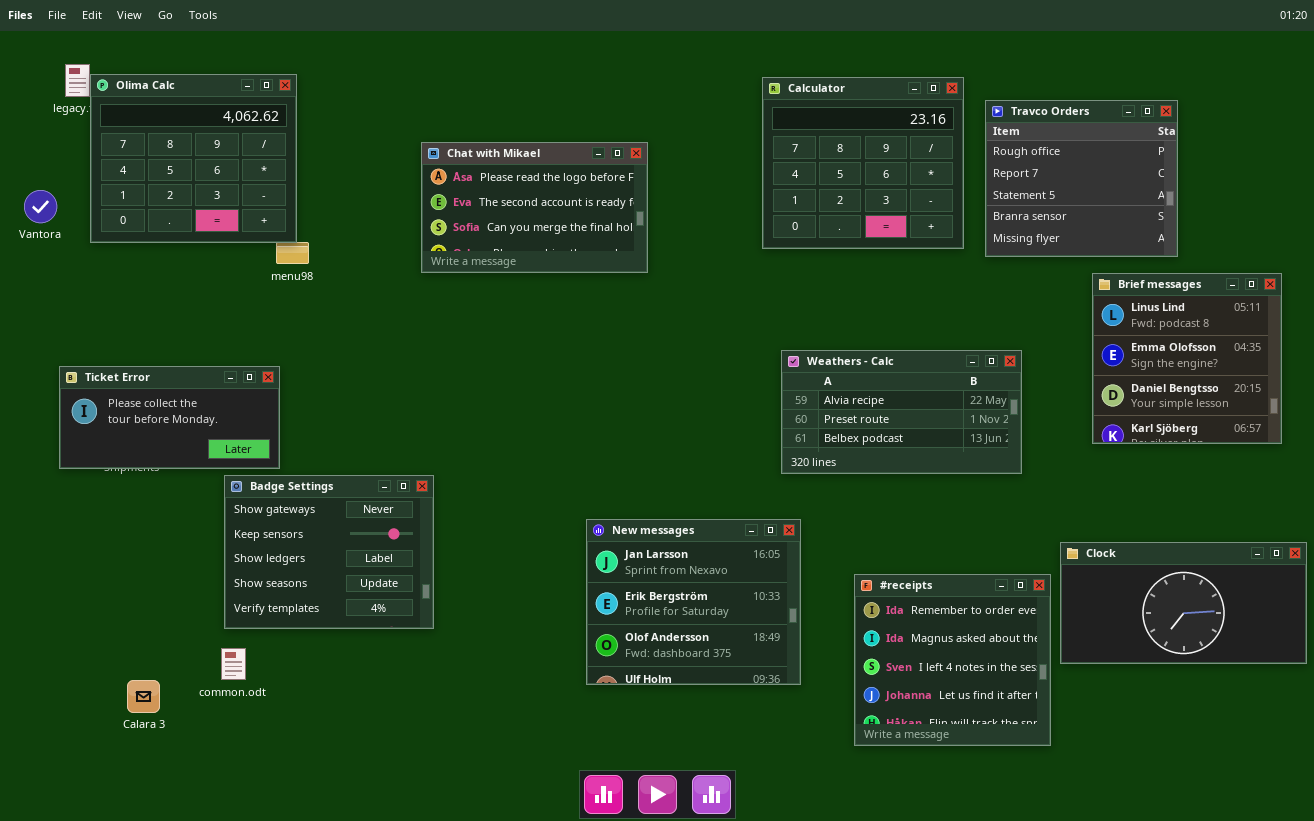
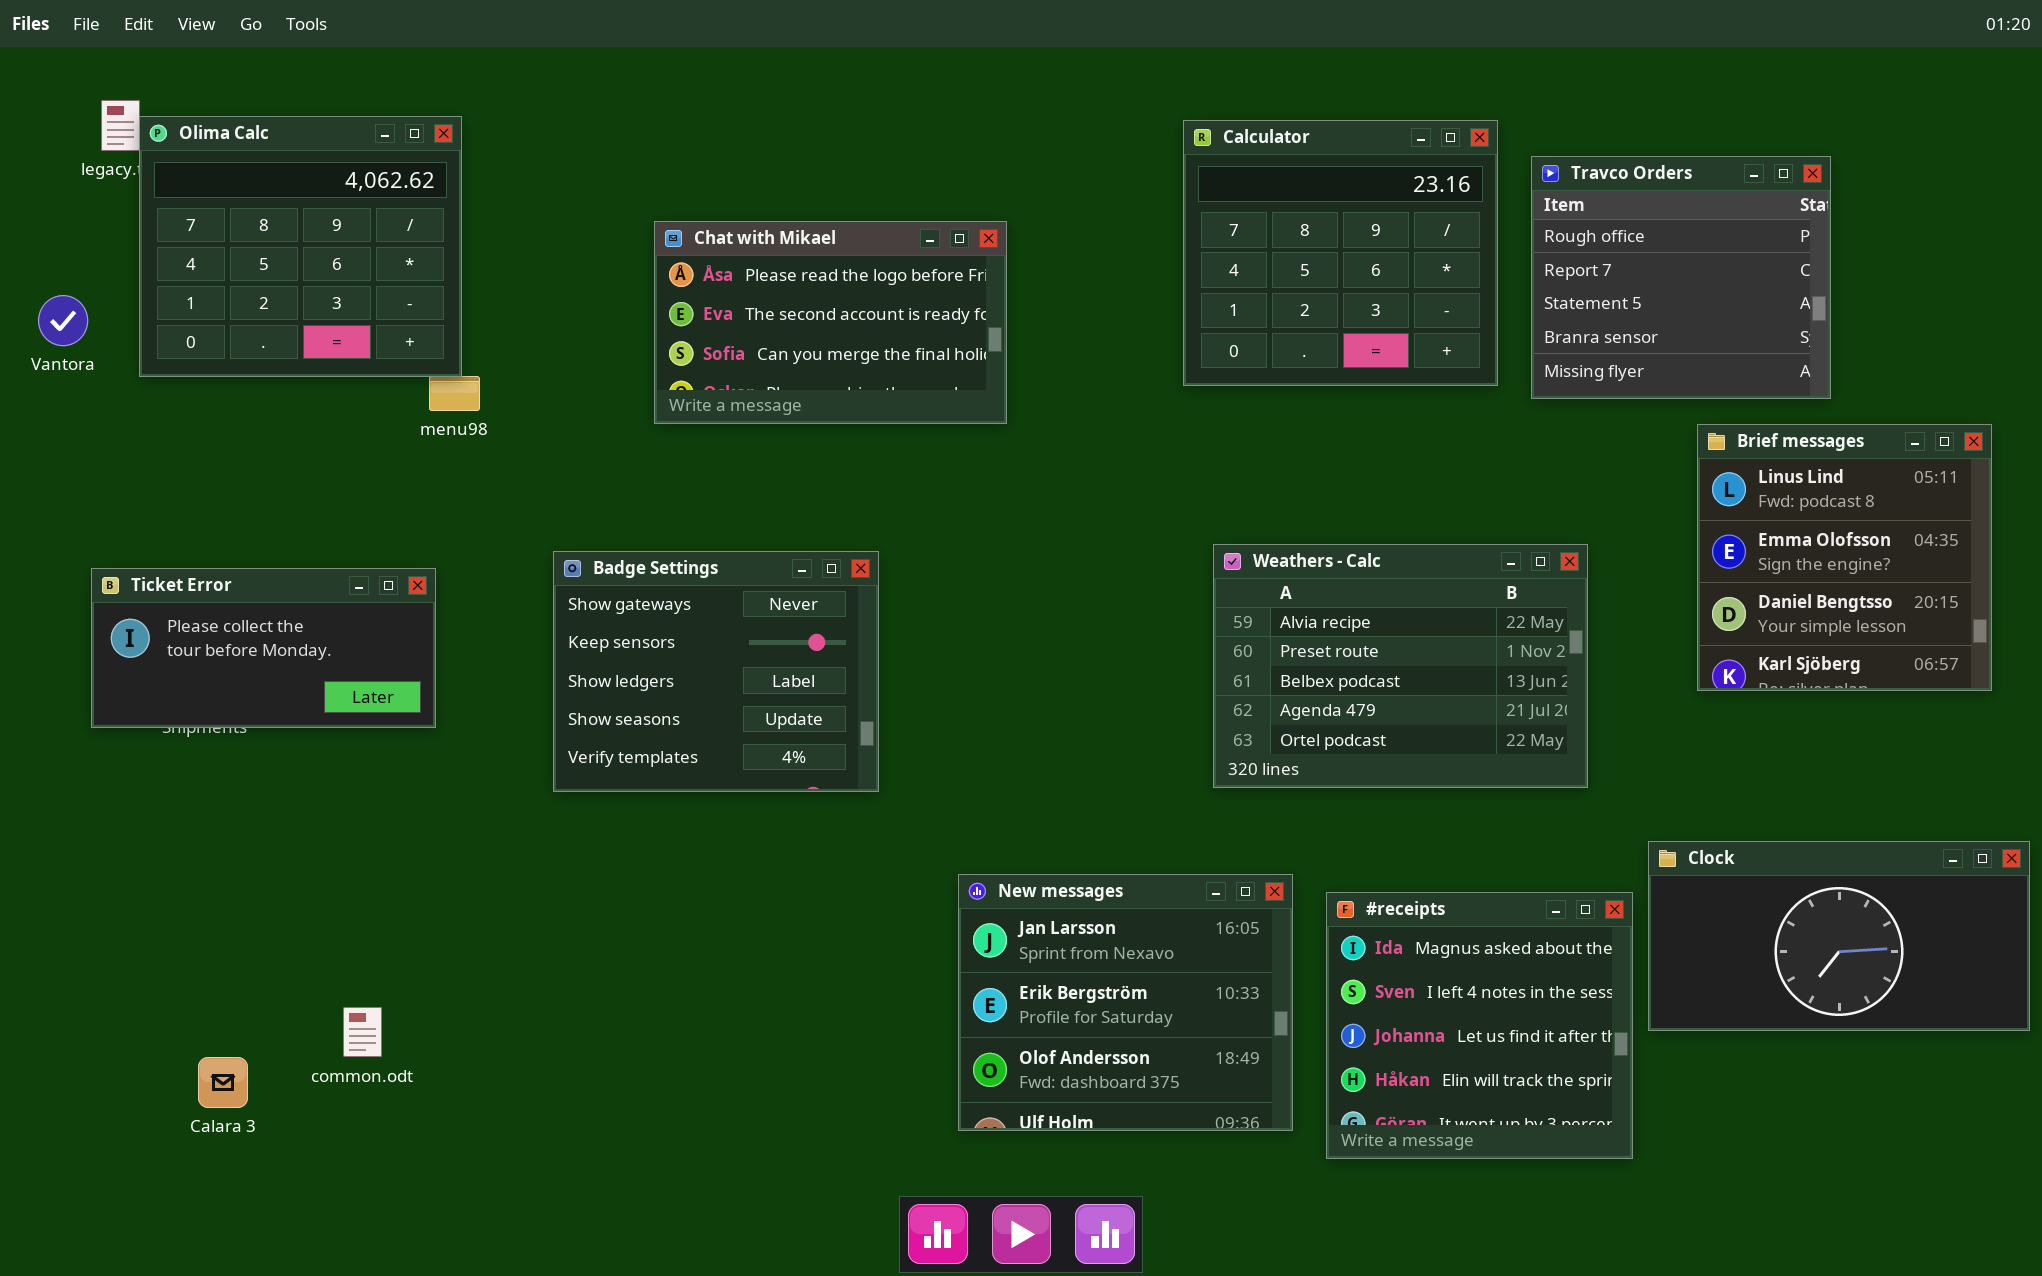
Weathers - Calc: [781,350,1022,474] -> [1213,544,1588,788], resized
Badge Settings: [224,475,434,629] -> [553,551,879,792], moved
New messages: [586,519,801,685] -> [958,874,1293,1131], moved
#receipts: [854,574,1051,746] -> [1326,892,1633,1159], scrolled down 1 row

